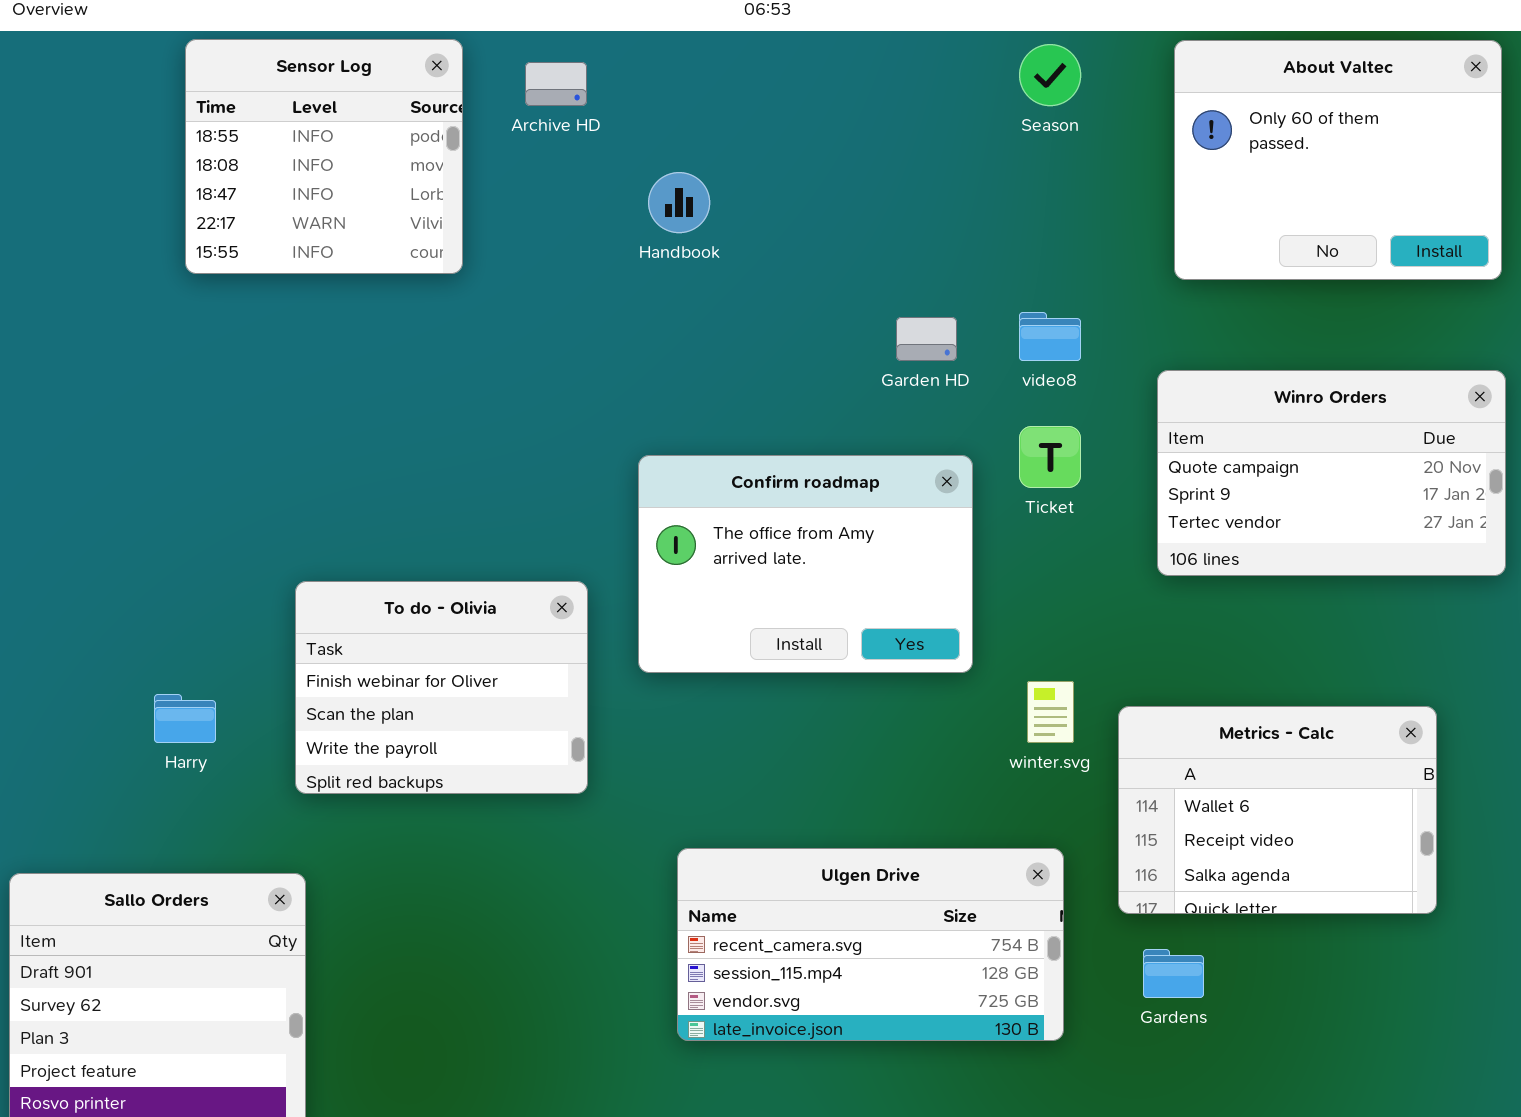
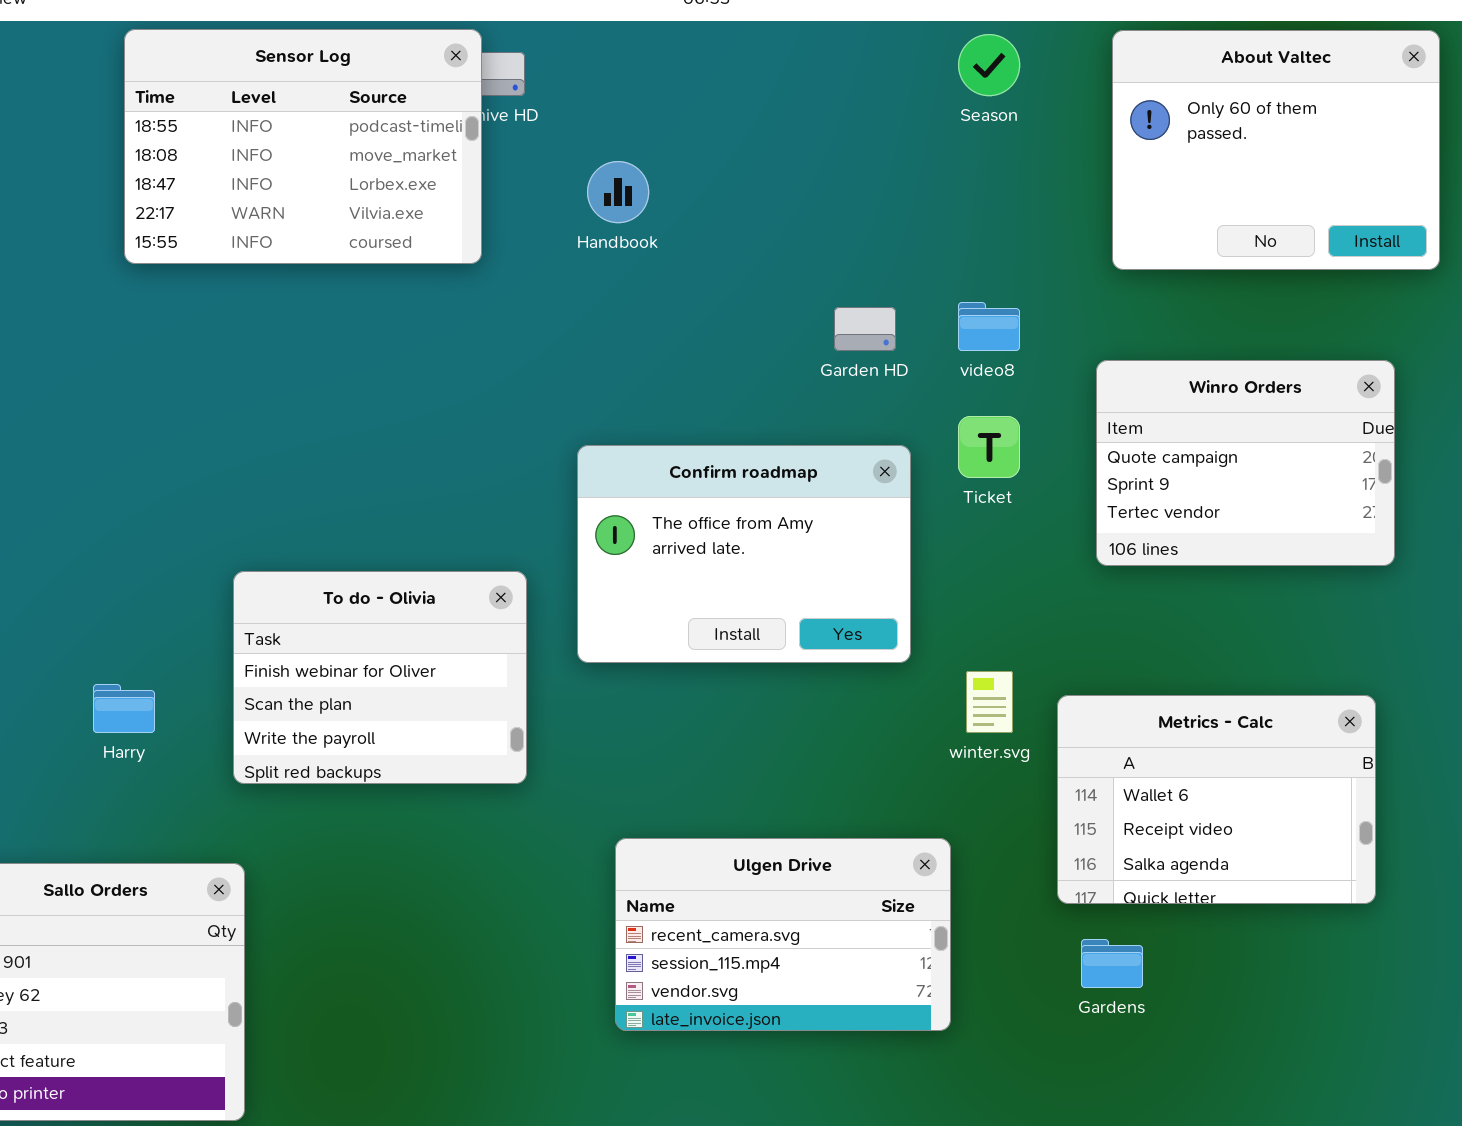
Sensor Log: [185,39,463,274] -> [124,29,482,264], resized
Winro Orders: [1157,370,1506,576] -> [1096,360,1395,566], resized
Ulgen Drive: [677,848,1064,1041] -> [615,838,951,1031], resized

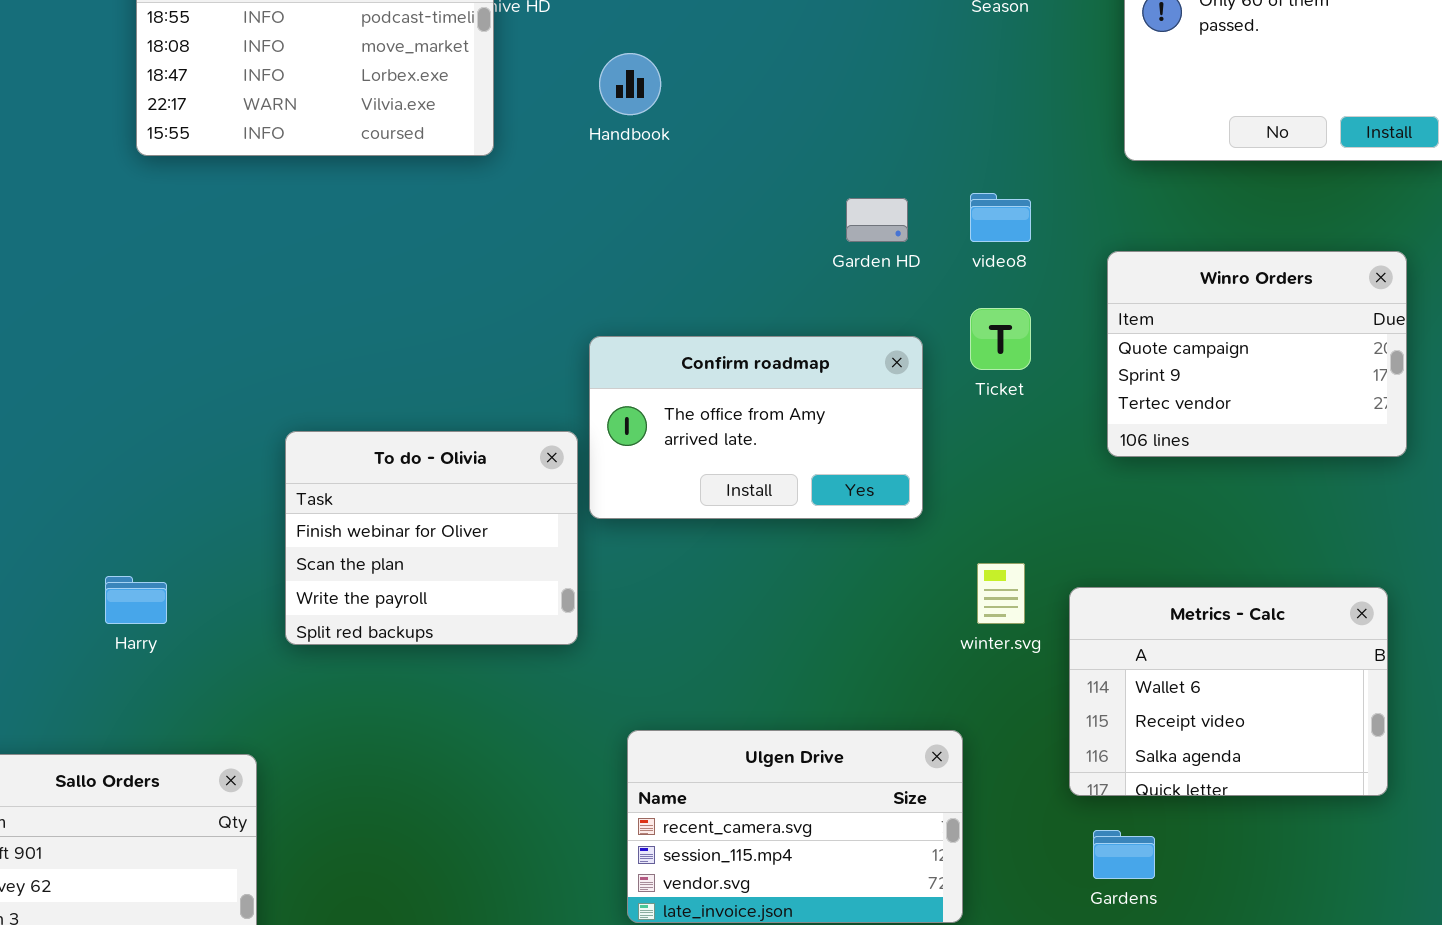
Confirm roadmap: [577,445,911,663] -> [589,336,923,519], resized
To do - Olivia: [233,571,527,784] -> [285,431,578,645], moved

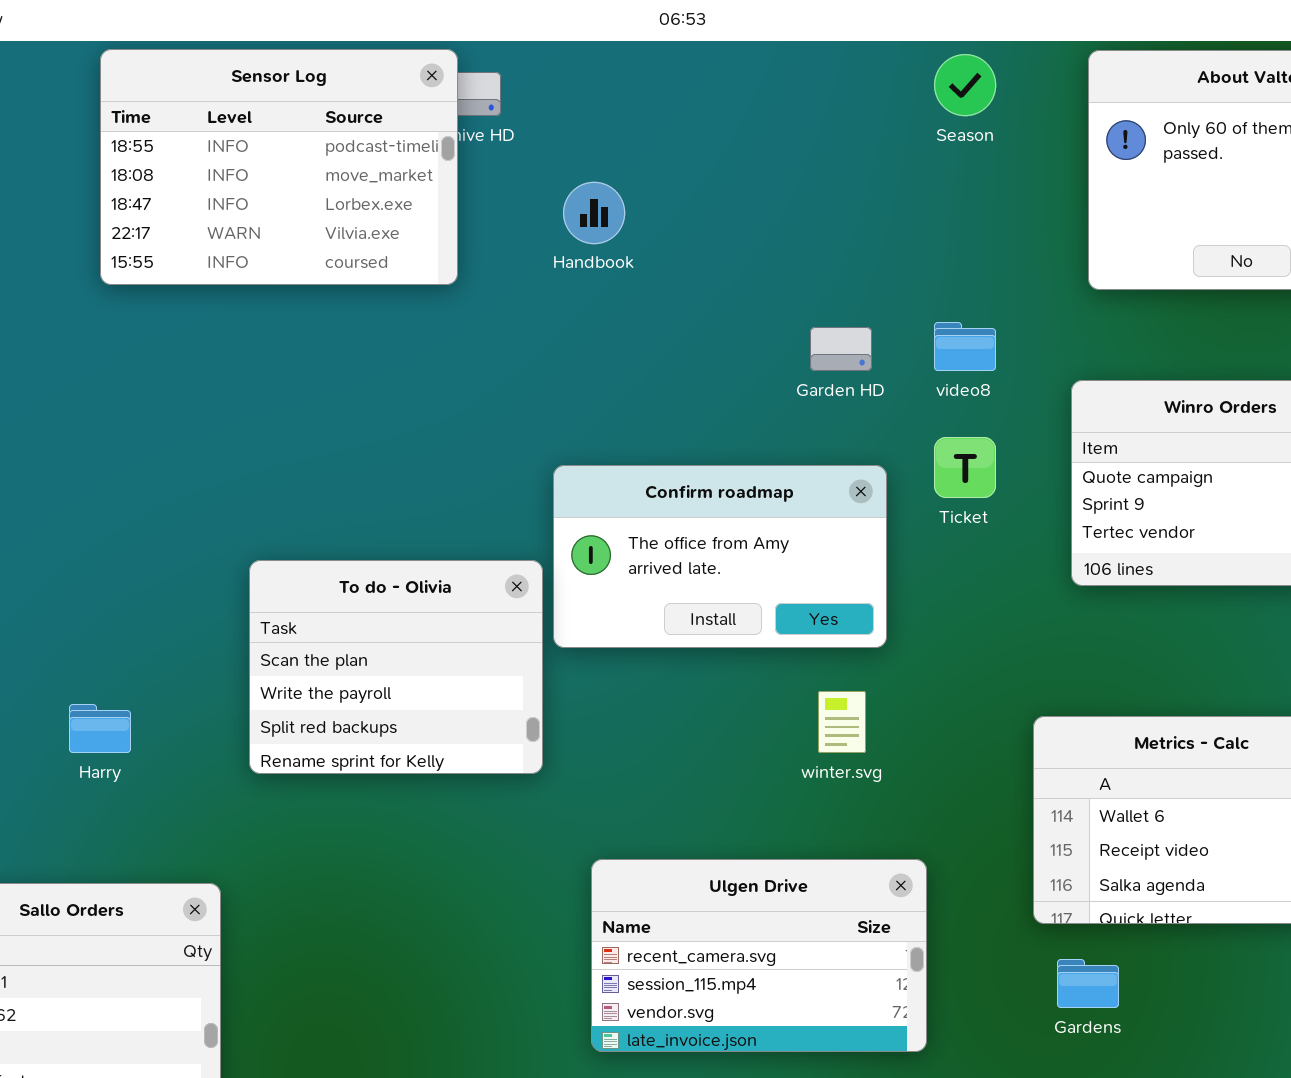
To do - Olivia: [285,431,578,645] -> [249,560,543,774], scrolled down 1 row
winter.svg: [977,563,1025,624] -> [818,691,866,753], moved

